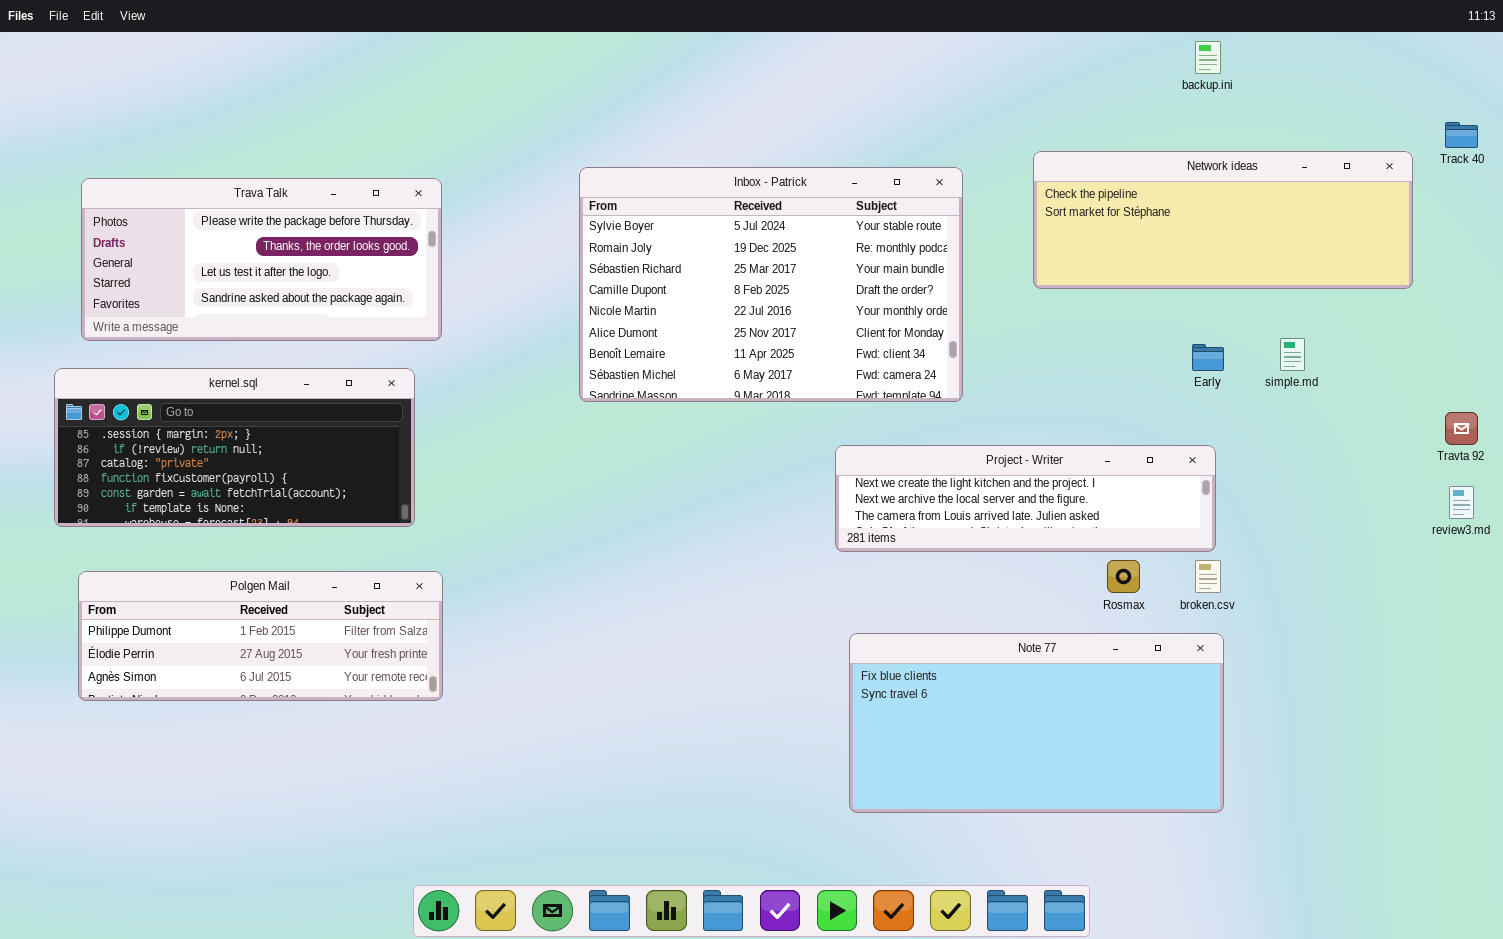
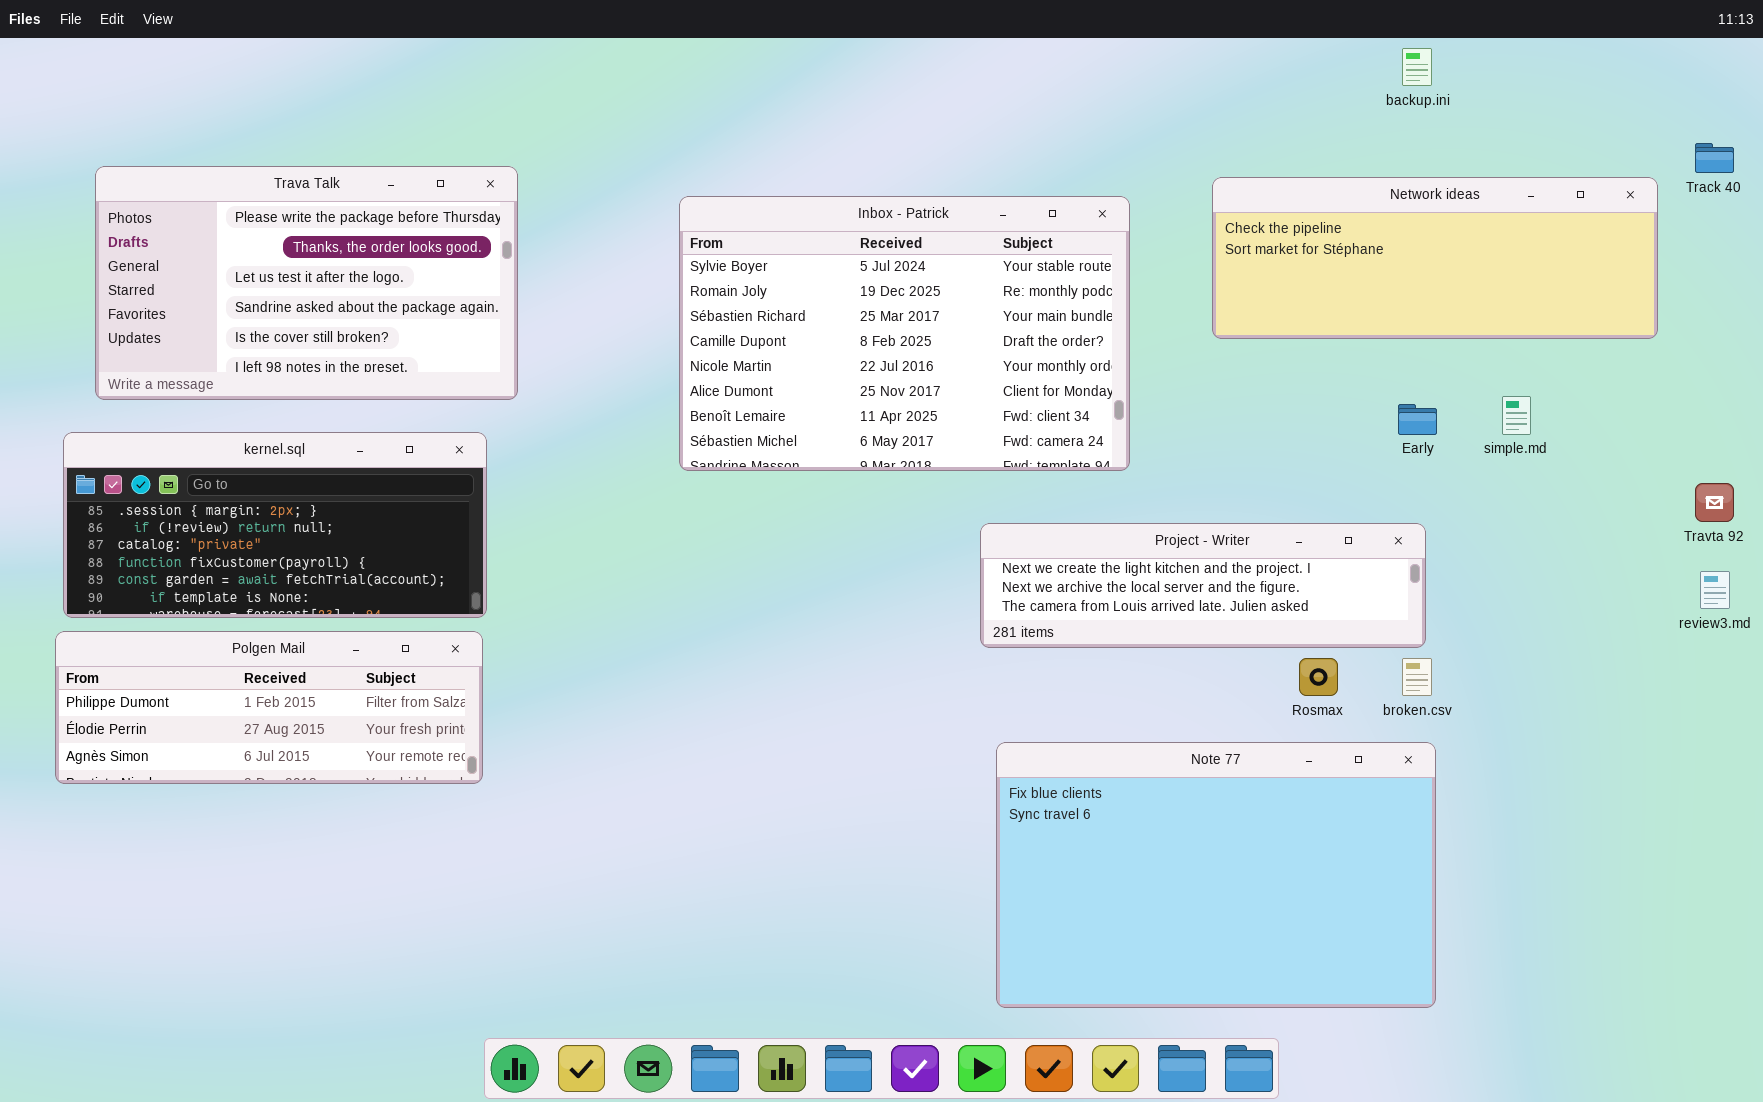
Trava Talk: [81,178,442,341] -> [95,166,518,400], resized
Polgen Mail: [78,571,443,701] -> [55,631,483,784], moved
Note 77: [849,633,1224,813] -> [996,742,1436,1008], resized

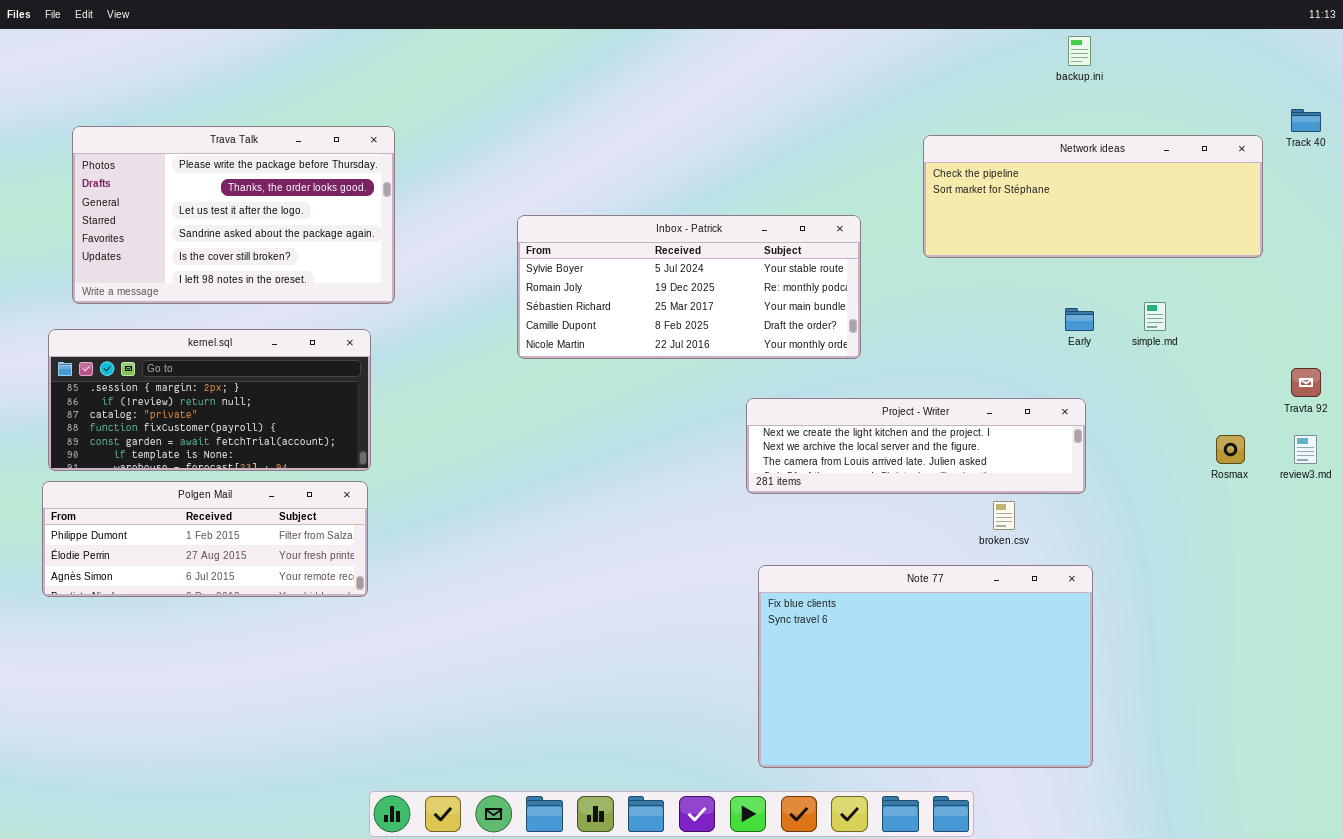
Inbox - Patrick: [679,196,1130,471] -> [517,215,861,359], resized
Rosmax: [1299,658,1338,696] -> [1216,435,1245,464], moved
broken.csv: [1402,658,1432,696] -> [993,501,1015,530], moved

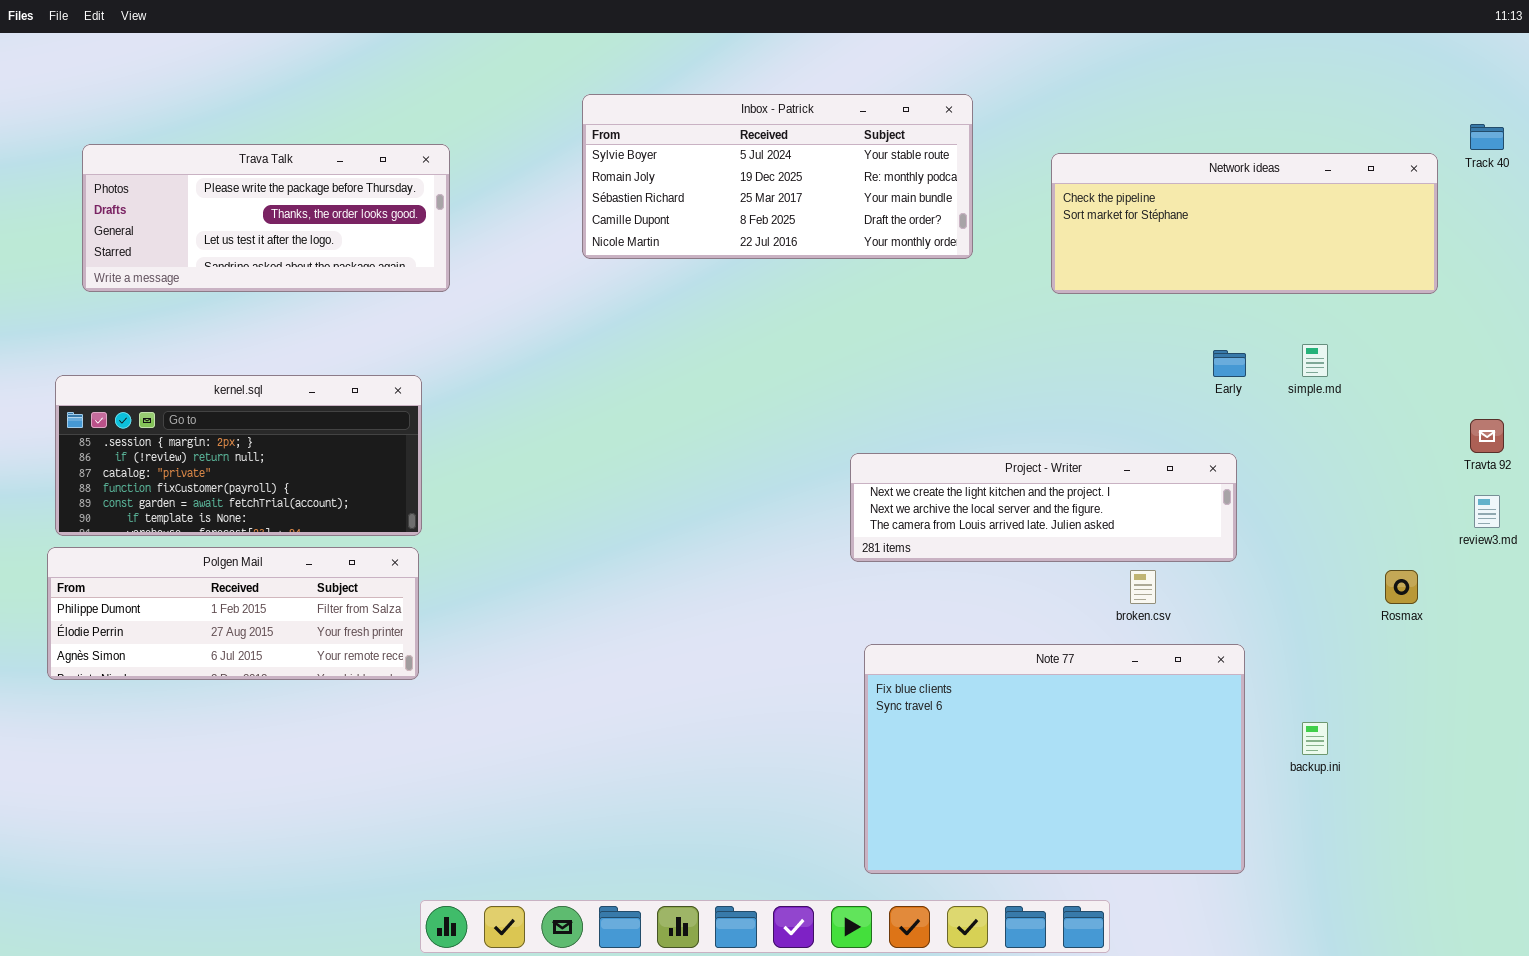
backup.ini: [1068,36,1091,66] -> [1302,722,1328,755], moved
Trava Talk: [72,126,395,304] -> [82,144,450,292], resized
Inbox - Patrick: [517,215,861,359] -> [582,94,973,259], moved
Rosmax: [1216,435,1245,464] -> [1385,570,1418,604], moved

